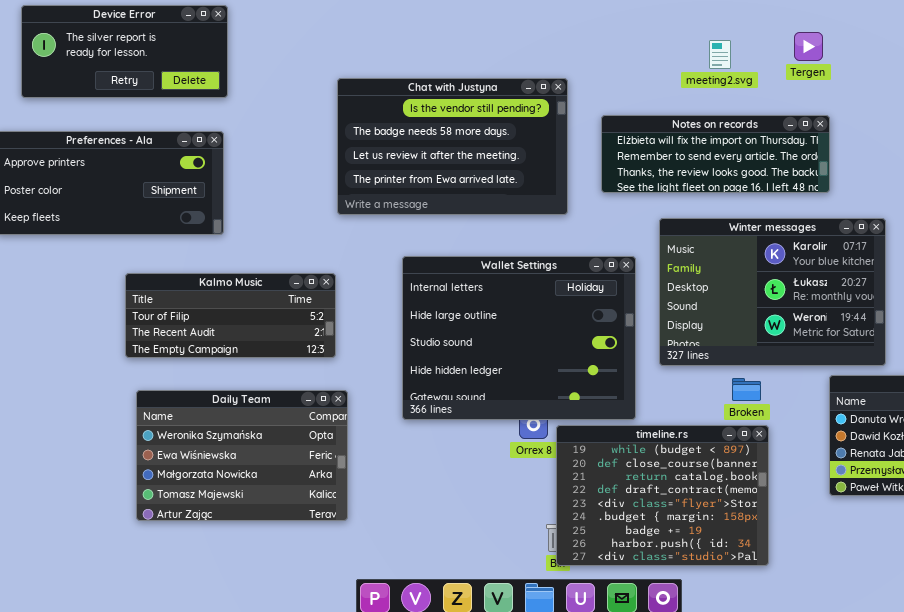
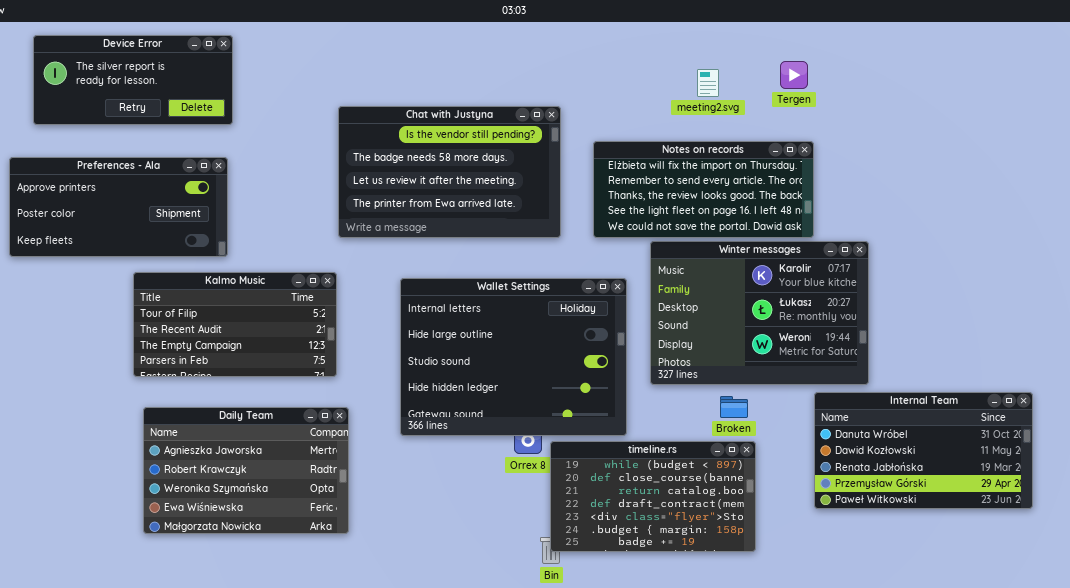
Notes on records: [601,115,830,193] -> [593,141,814,238], resized
Kalmo Music: [125,273,336,358] -> [133,272,337,377], resized
Daily Team: [136,390,348,521] -> [143,407,349,534], scrolled up 2 rows
timeline.rs: [556,425,769,566] -> [550,441,756,552], resized

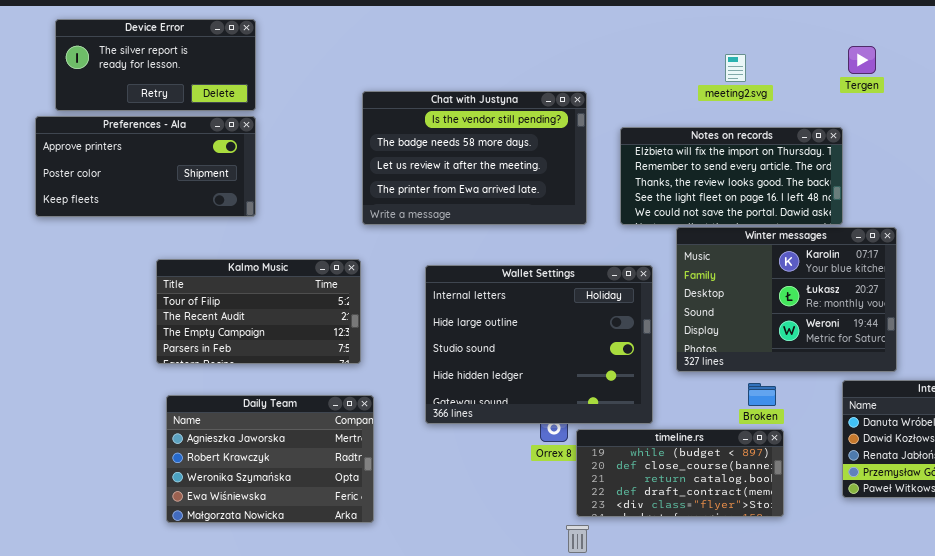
Tergen: [780,61,808,89] -> [848,46,876,74], moved
Preferences - Ala: [9,157,228,257] -> [35,116,256,217], moved
timeline.rs: [550,441,756,552] -> [576,429,784,517], resized

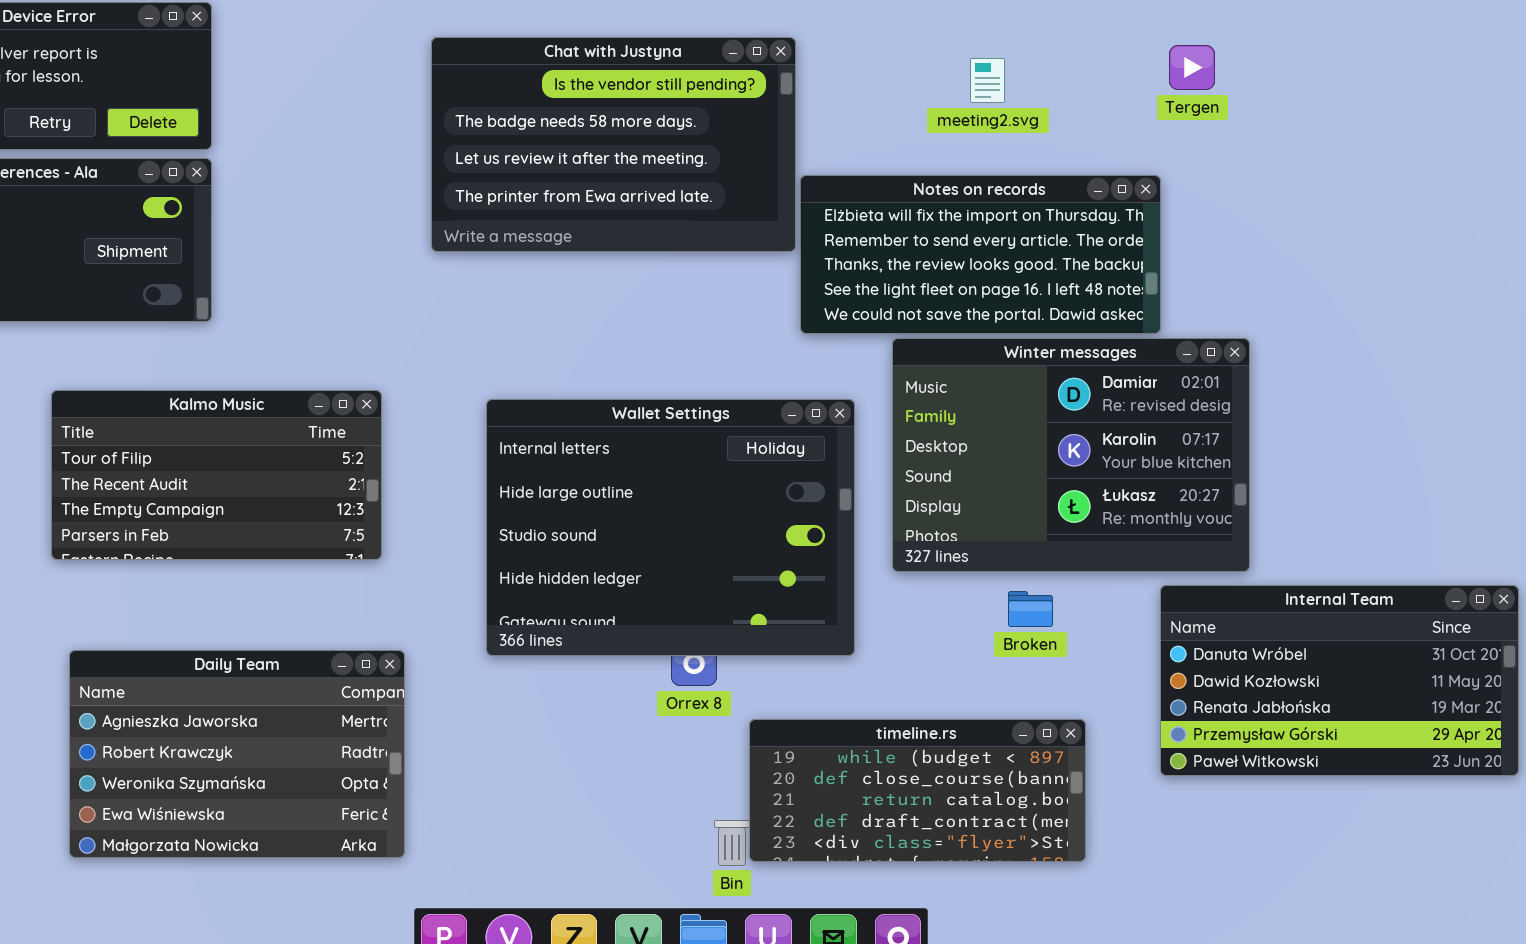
Chat with Justyna: [362,91,587,225] -> [431,37,796,252], moved
Winter messages: [676,227,897,372] -> [892,338,1250,572], scrolled up 1 row
Daily Team: [166,395,374,523] -> [69,650,405,858], moved
timeline.rs: [576,429,784,517] -> [749,719,1086,862], moved

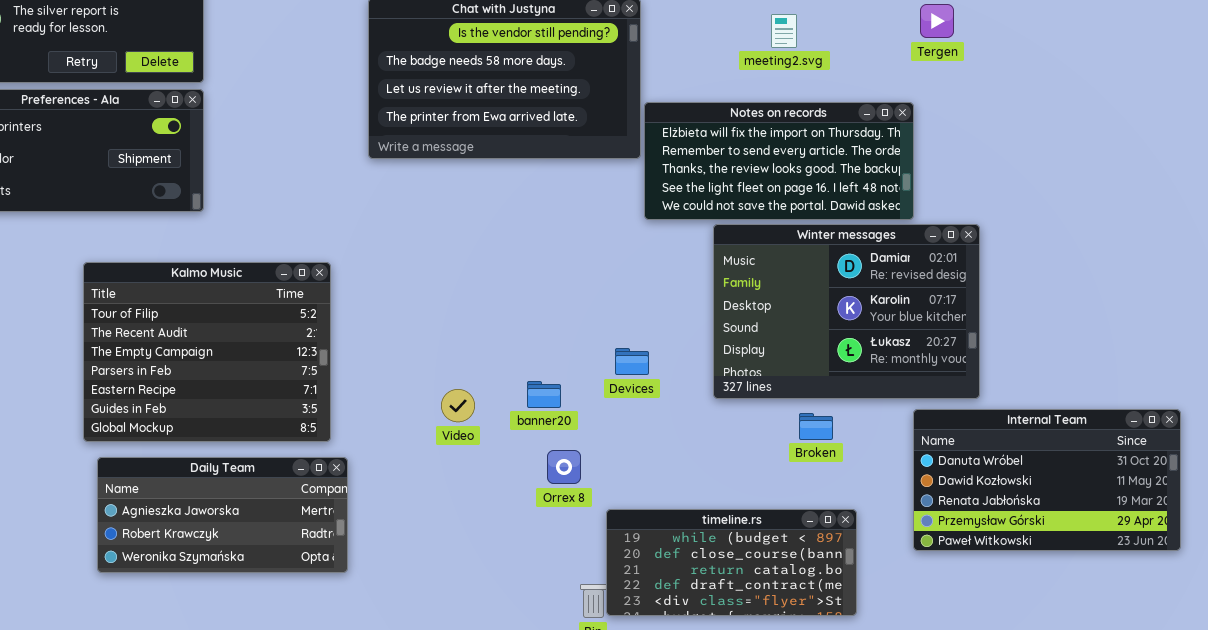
Kalmo Music: [51,390,382,560] -> [83,262,331,442], resized
Wallet Settings: [486,399,855,656] -> none, closed
Daily Team: [69,650,405,858] -> [97,457,348,573], resized

